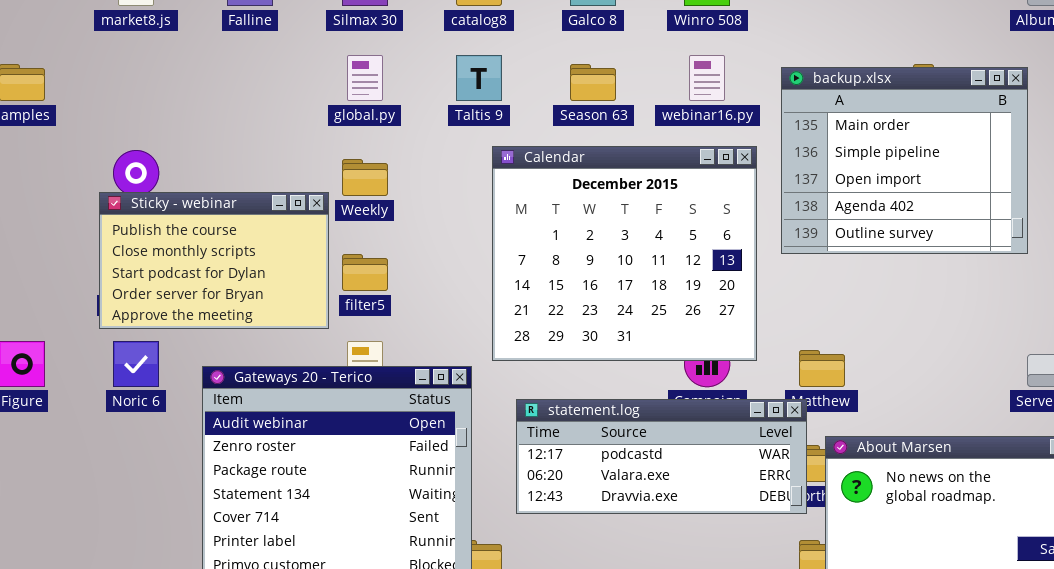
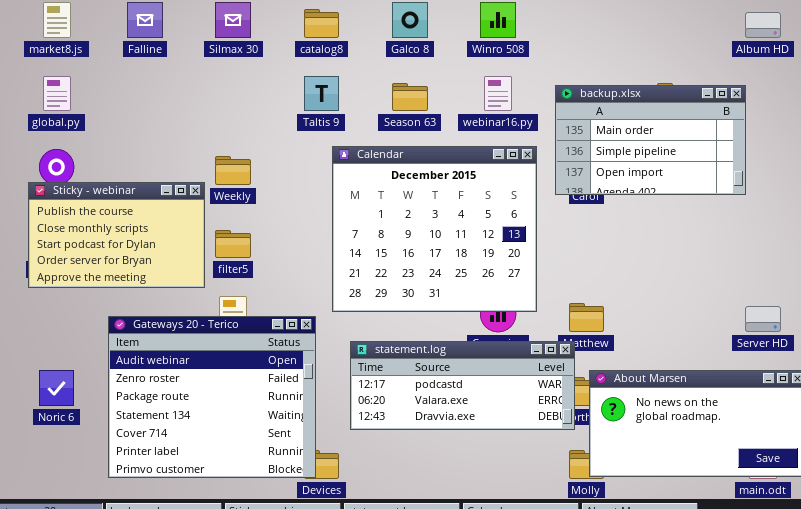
global.py: [347,55,383,101] -> [43,76,71,111], moved
backup.xlsx: [781,67,1028,254] -> [555,85,746,195], resized
Noric 6: [113,341,159,387] -> [39,370,74,406], moved

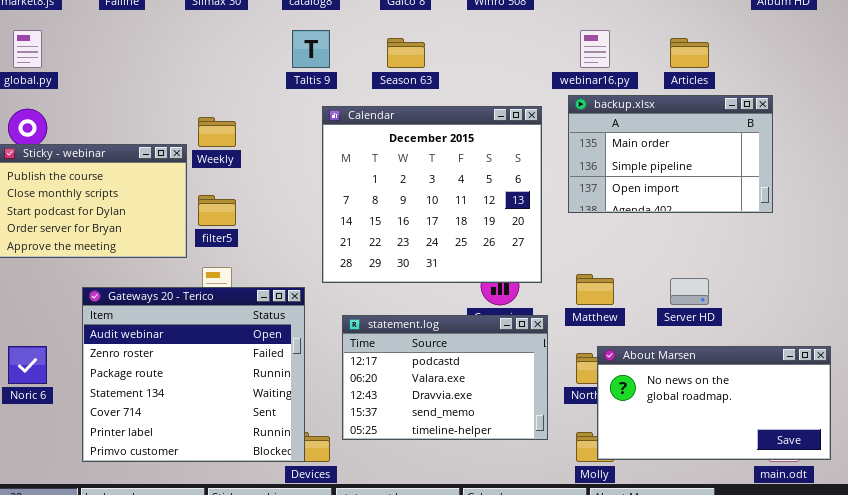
webinar16.py: [484,76,512,111] -> [580,30,610,68], moved
backup.xlsx: [555,85,746,195] -> [568,95,773,213], moved
Server HD: [745,306,781,332] -> [670,278,709,305], moved
statement.log: [350,341,575,430] -> [342,315,548,440], resized

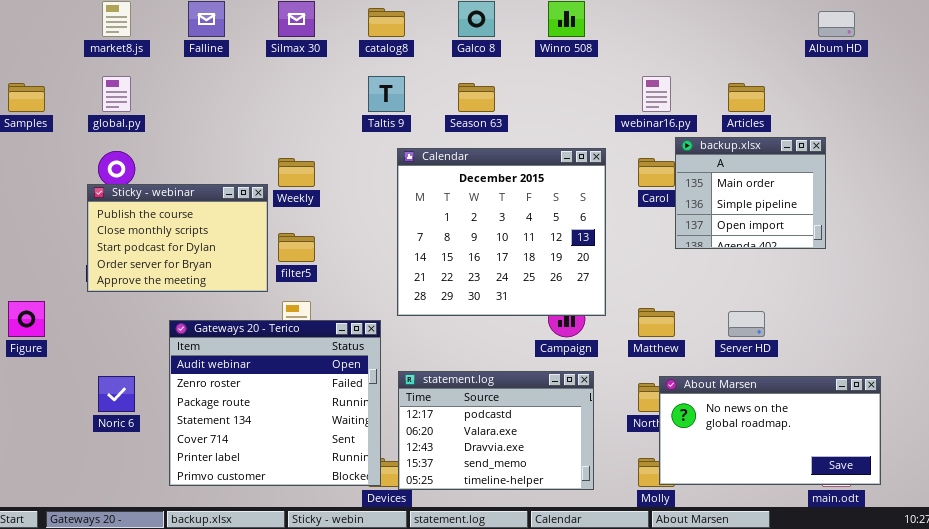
backup.xlsx: [568,95,773,213] -> [675,137,826,249], resized
statement.log: [342,315,548,440] -> [398,371,594,490], moved

